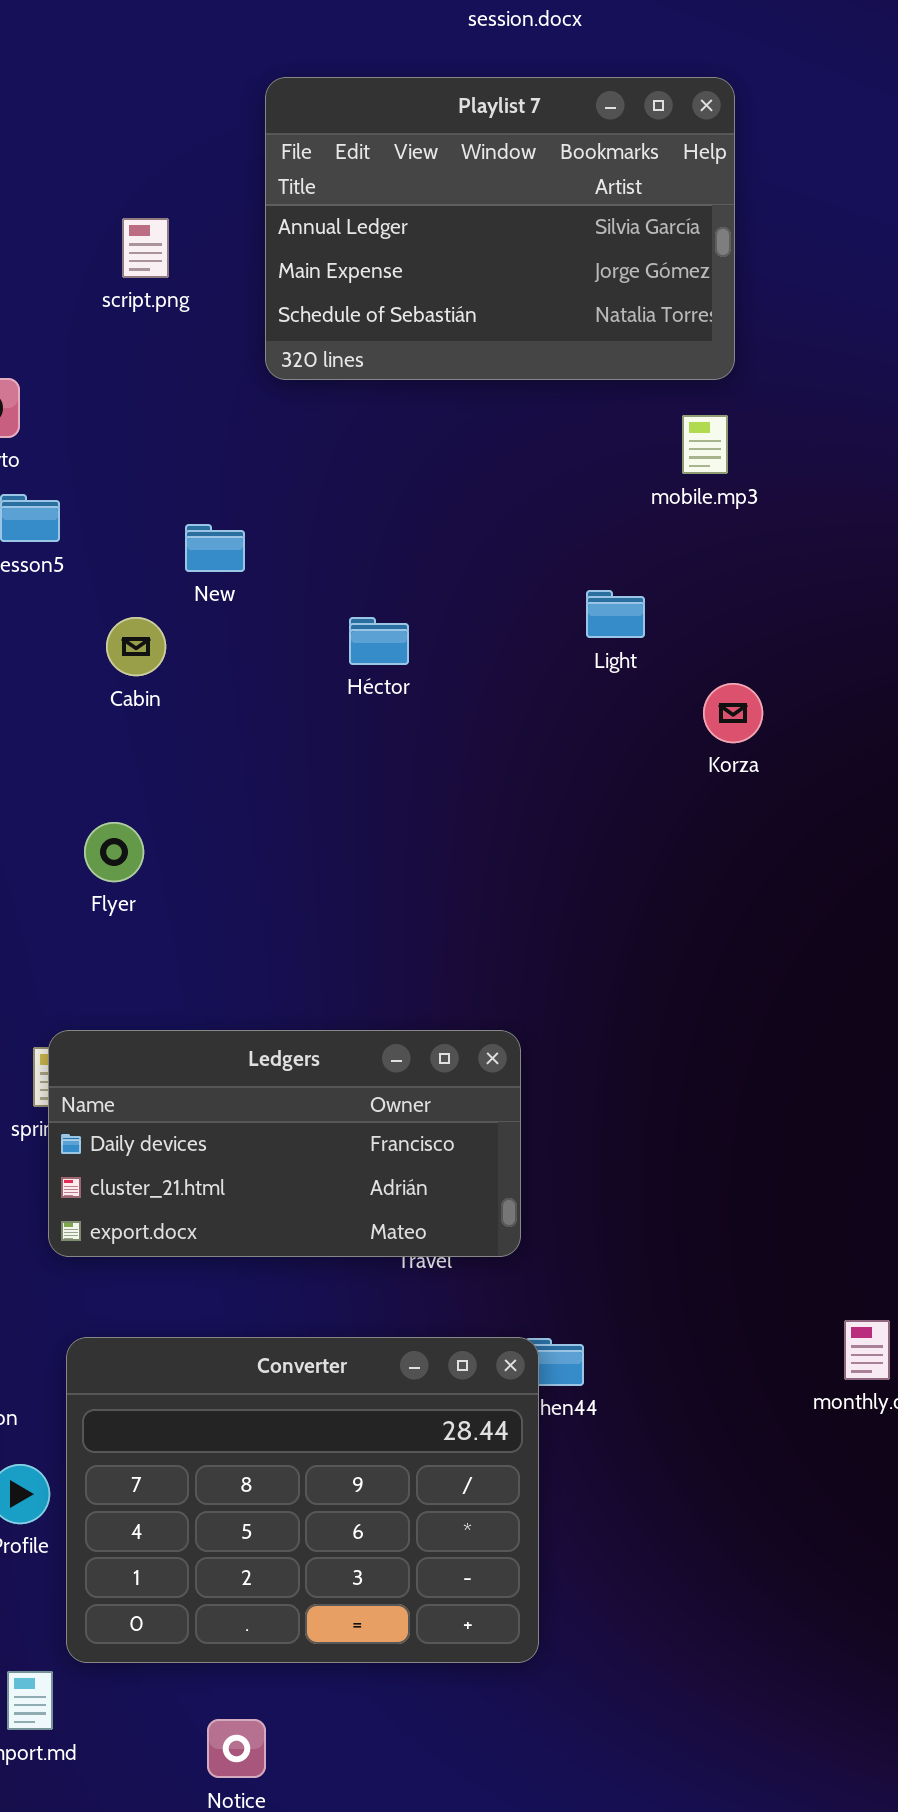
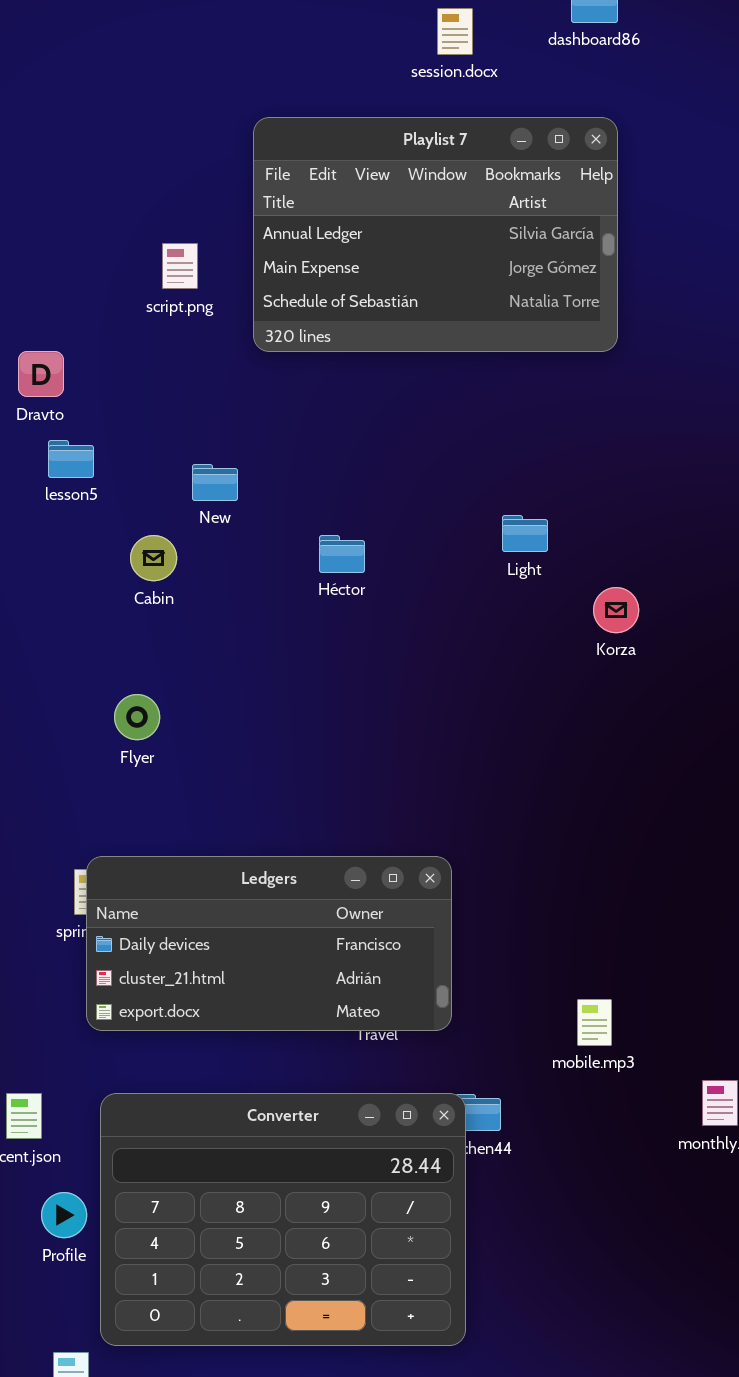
script.png: [122,218,169,278] -> [162,243,198,289], moved
mobile.mp3: [682,415,728,474] -> [577,999,612,1046], moved

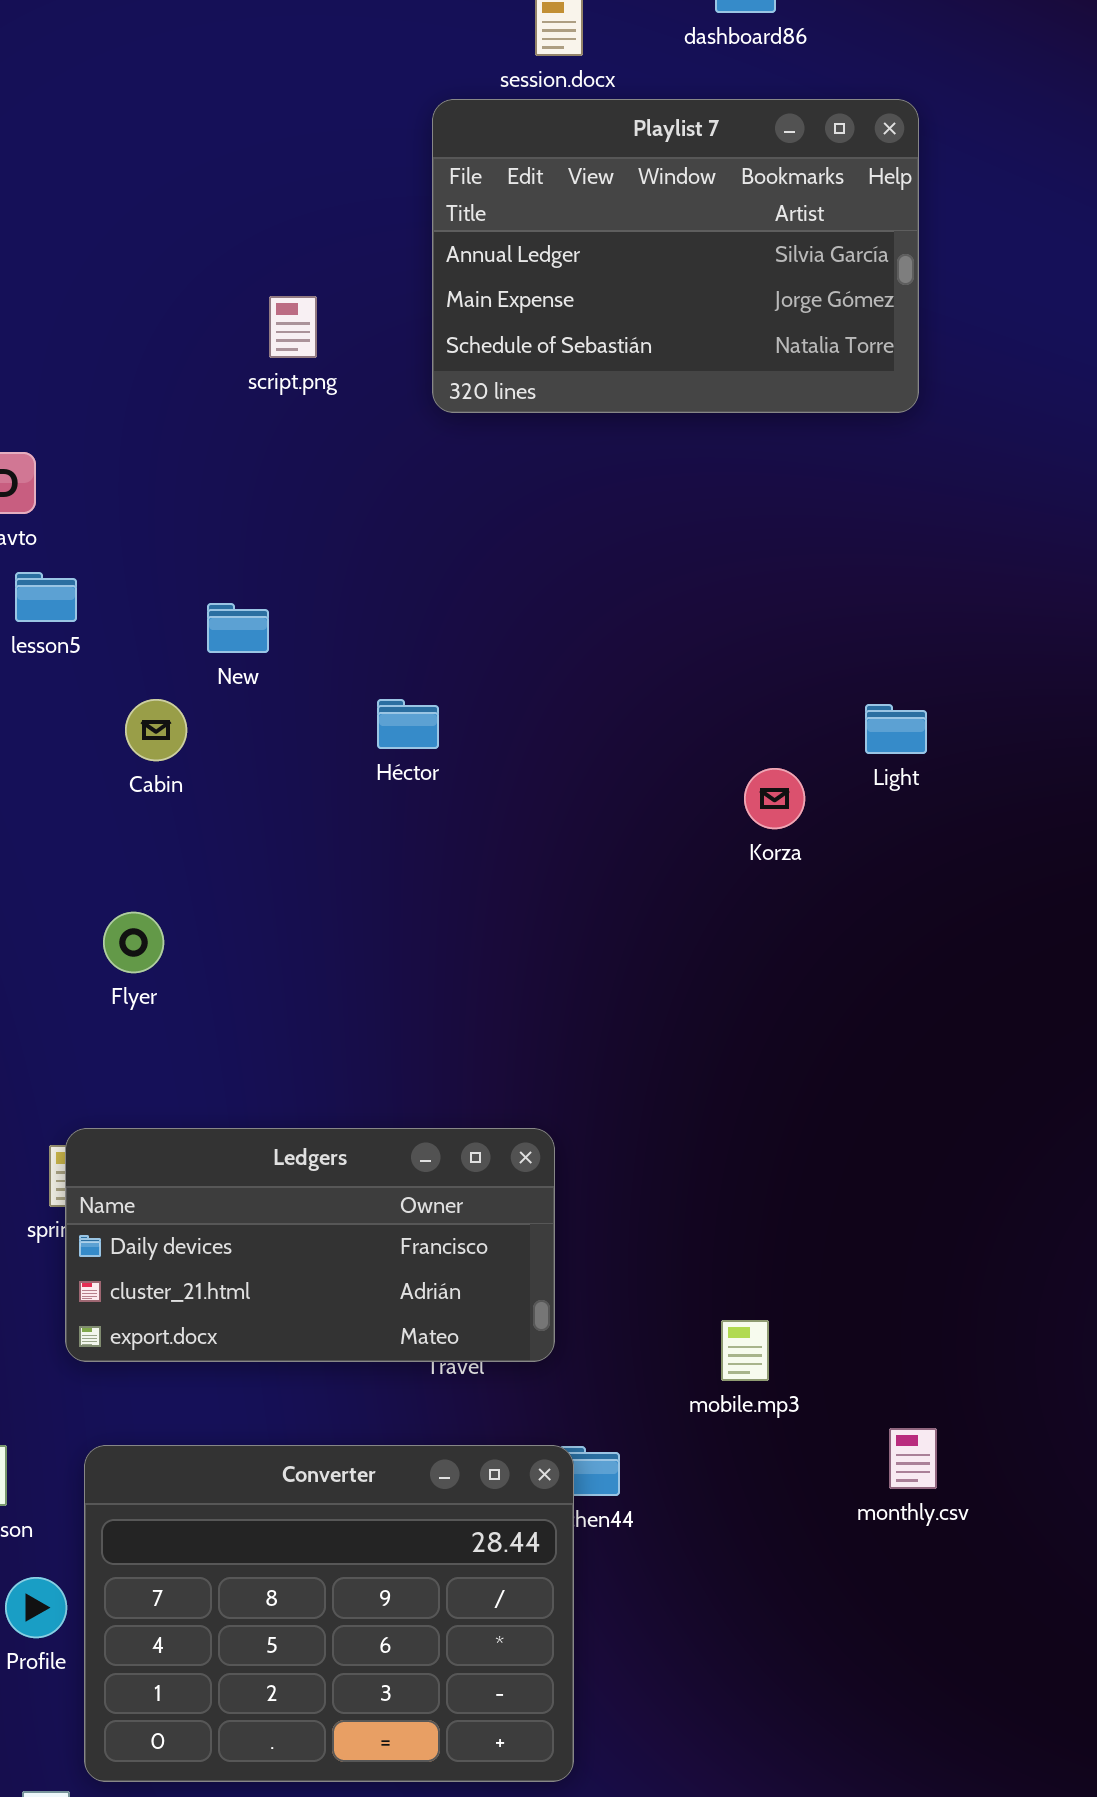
Playlist 7: [253,117,618,352] -> [432,99,919,413], moved
script.png: [162,243,198,289] -> [269,296,317,358], moved
Light: [502,515,548,552] -> [865,704,927,754], moved

